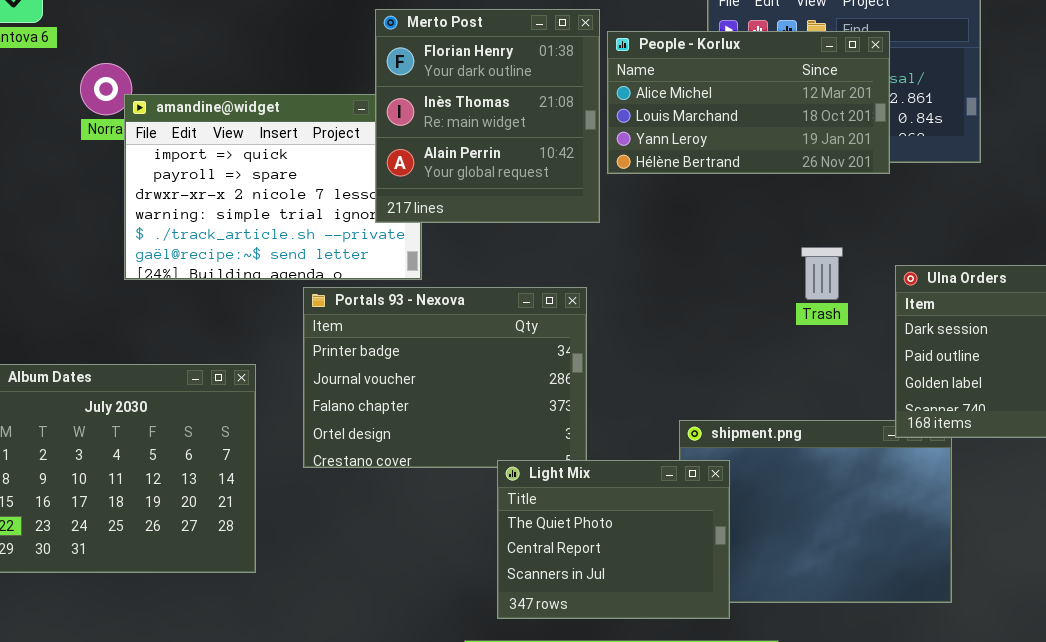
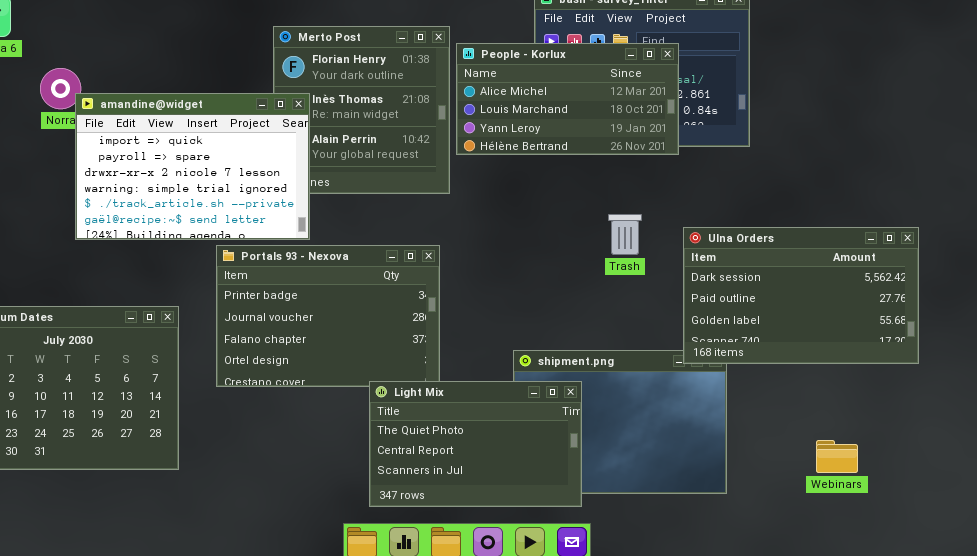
amandine@widget: [124,94,422,280] -> [75,93,310,240], raised
Light Mix: [497,460,730,619] -> [369,381,582,507], resized

